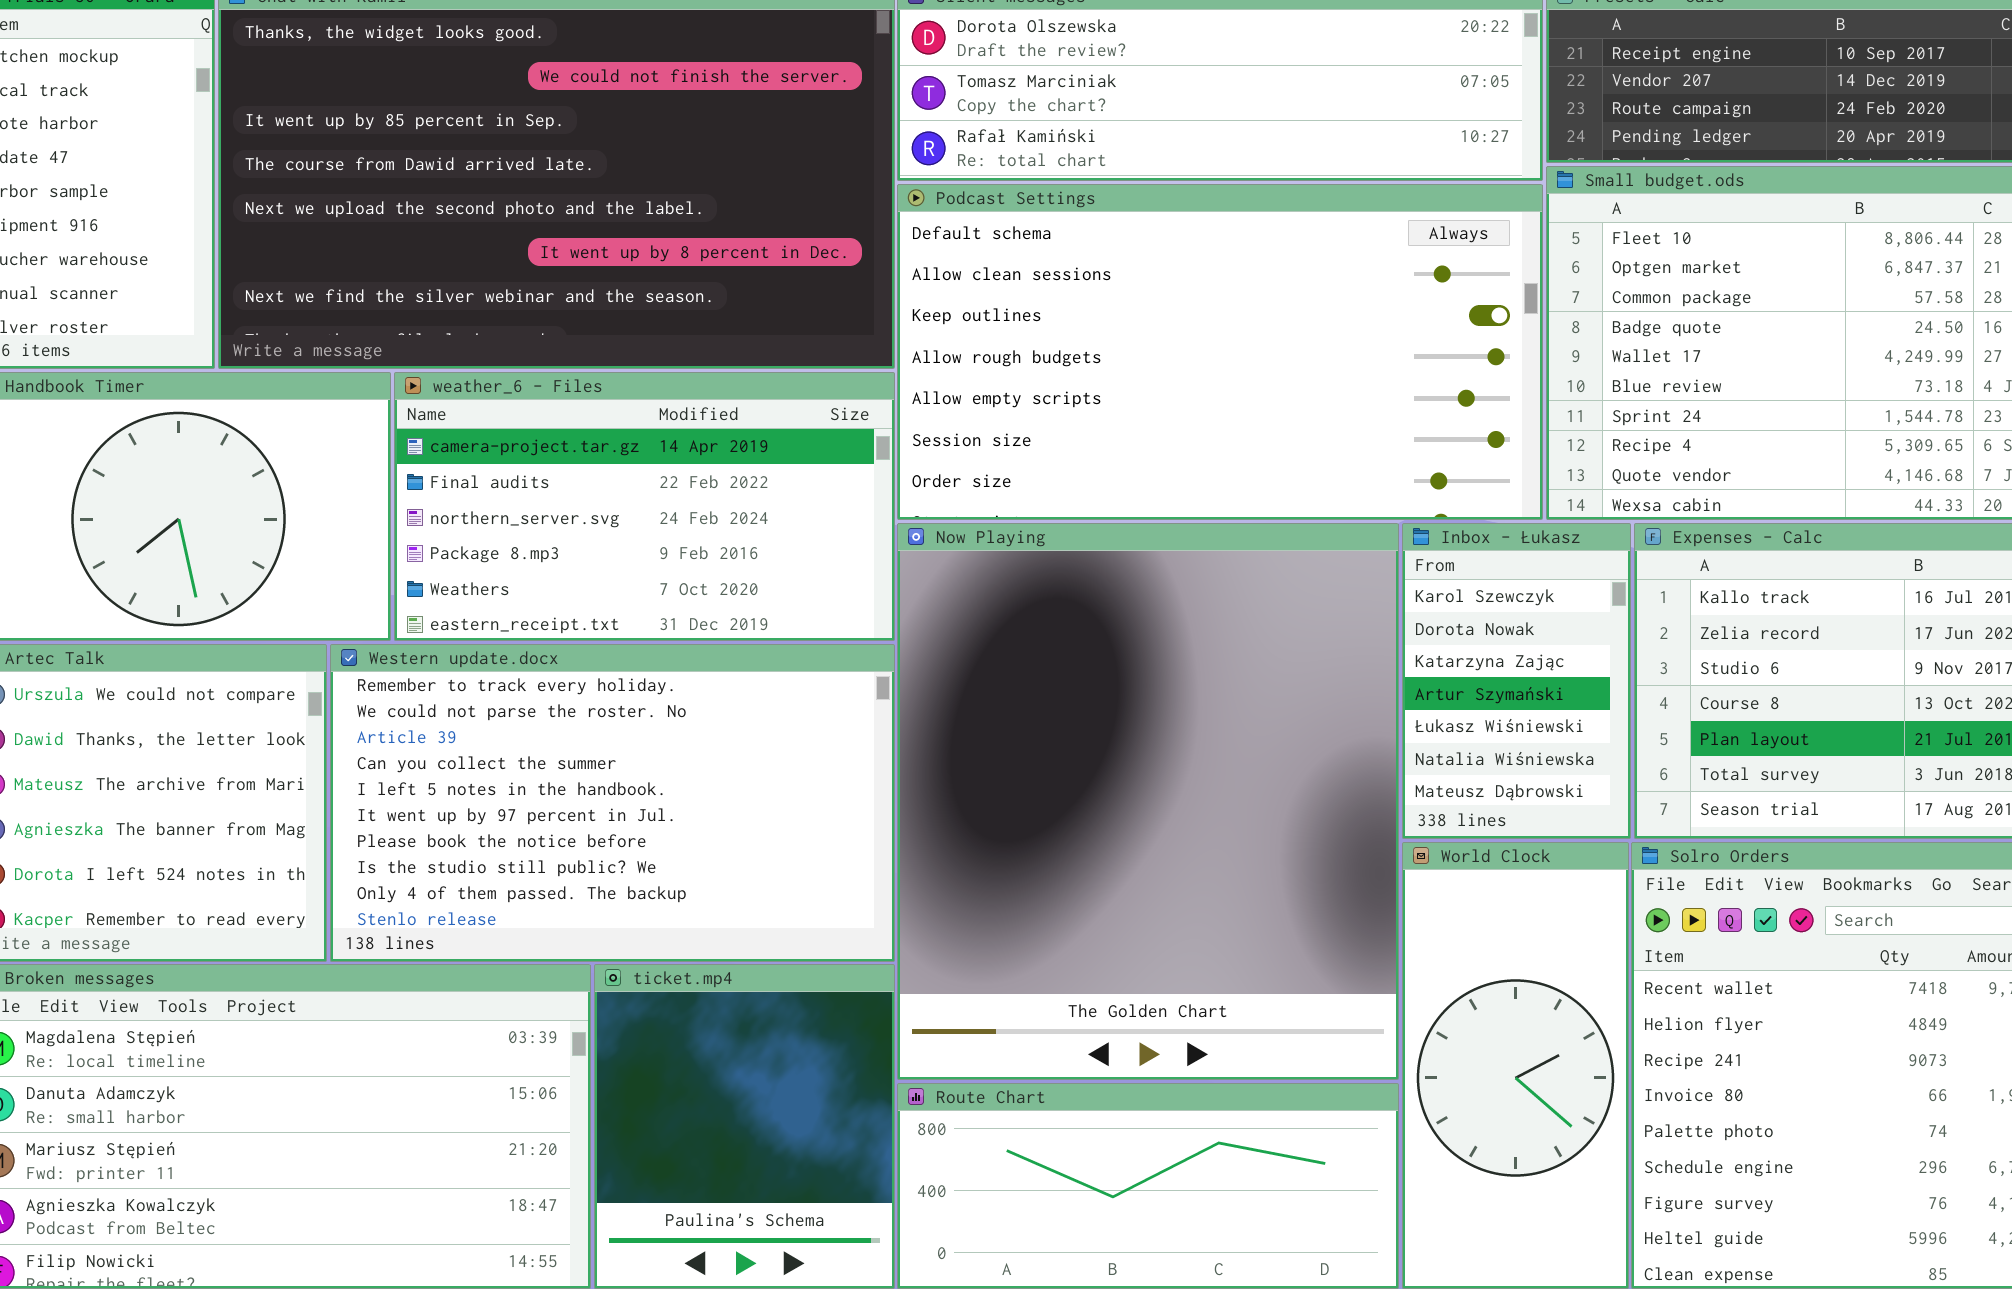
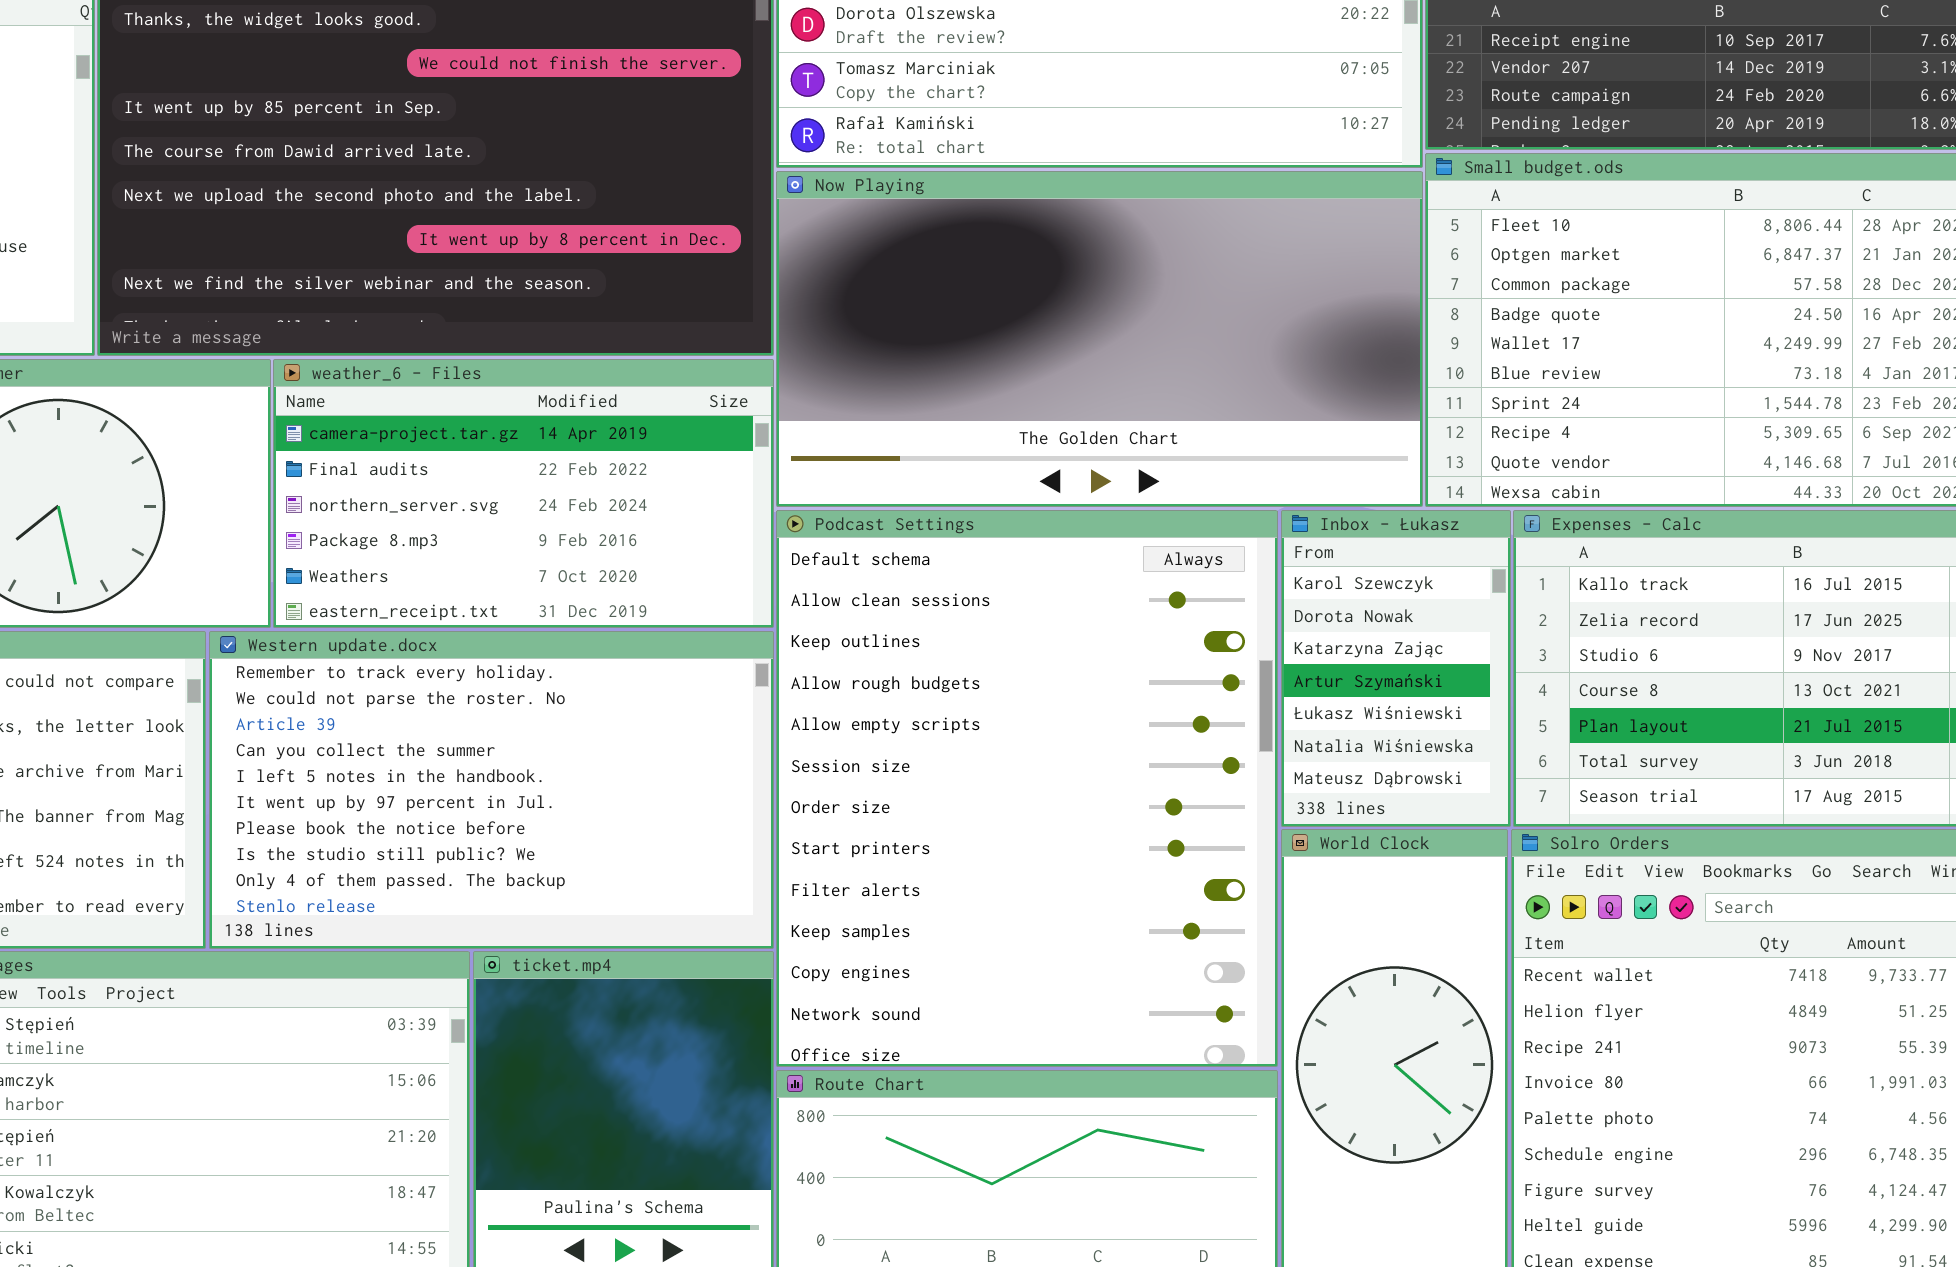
Podcast Settings: [897,184,1543,520] -> [776,510,1278,1067], moved, resized
Now Playing: [897,523,1399,1080] -> [776,171,1423,507], moved, resized

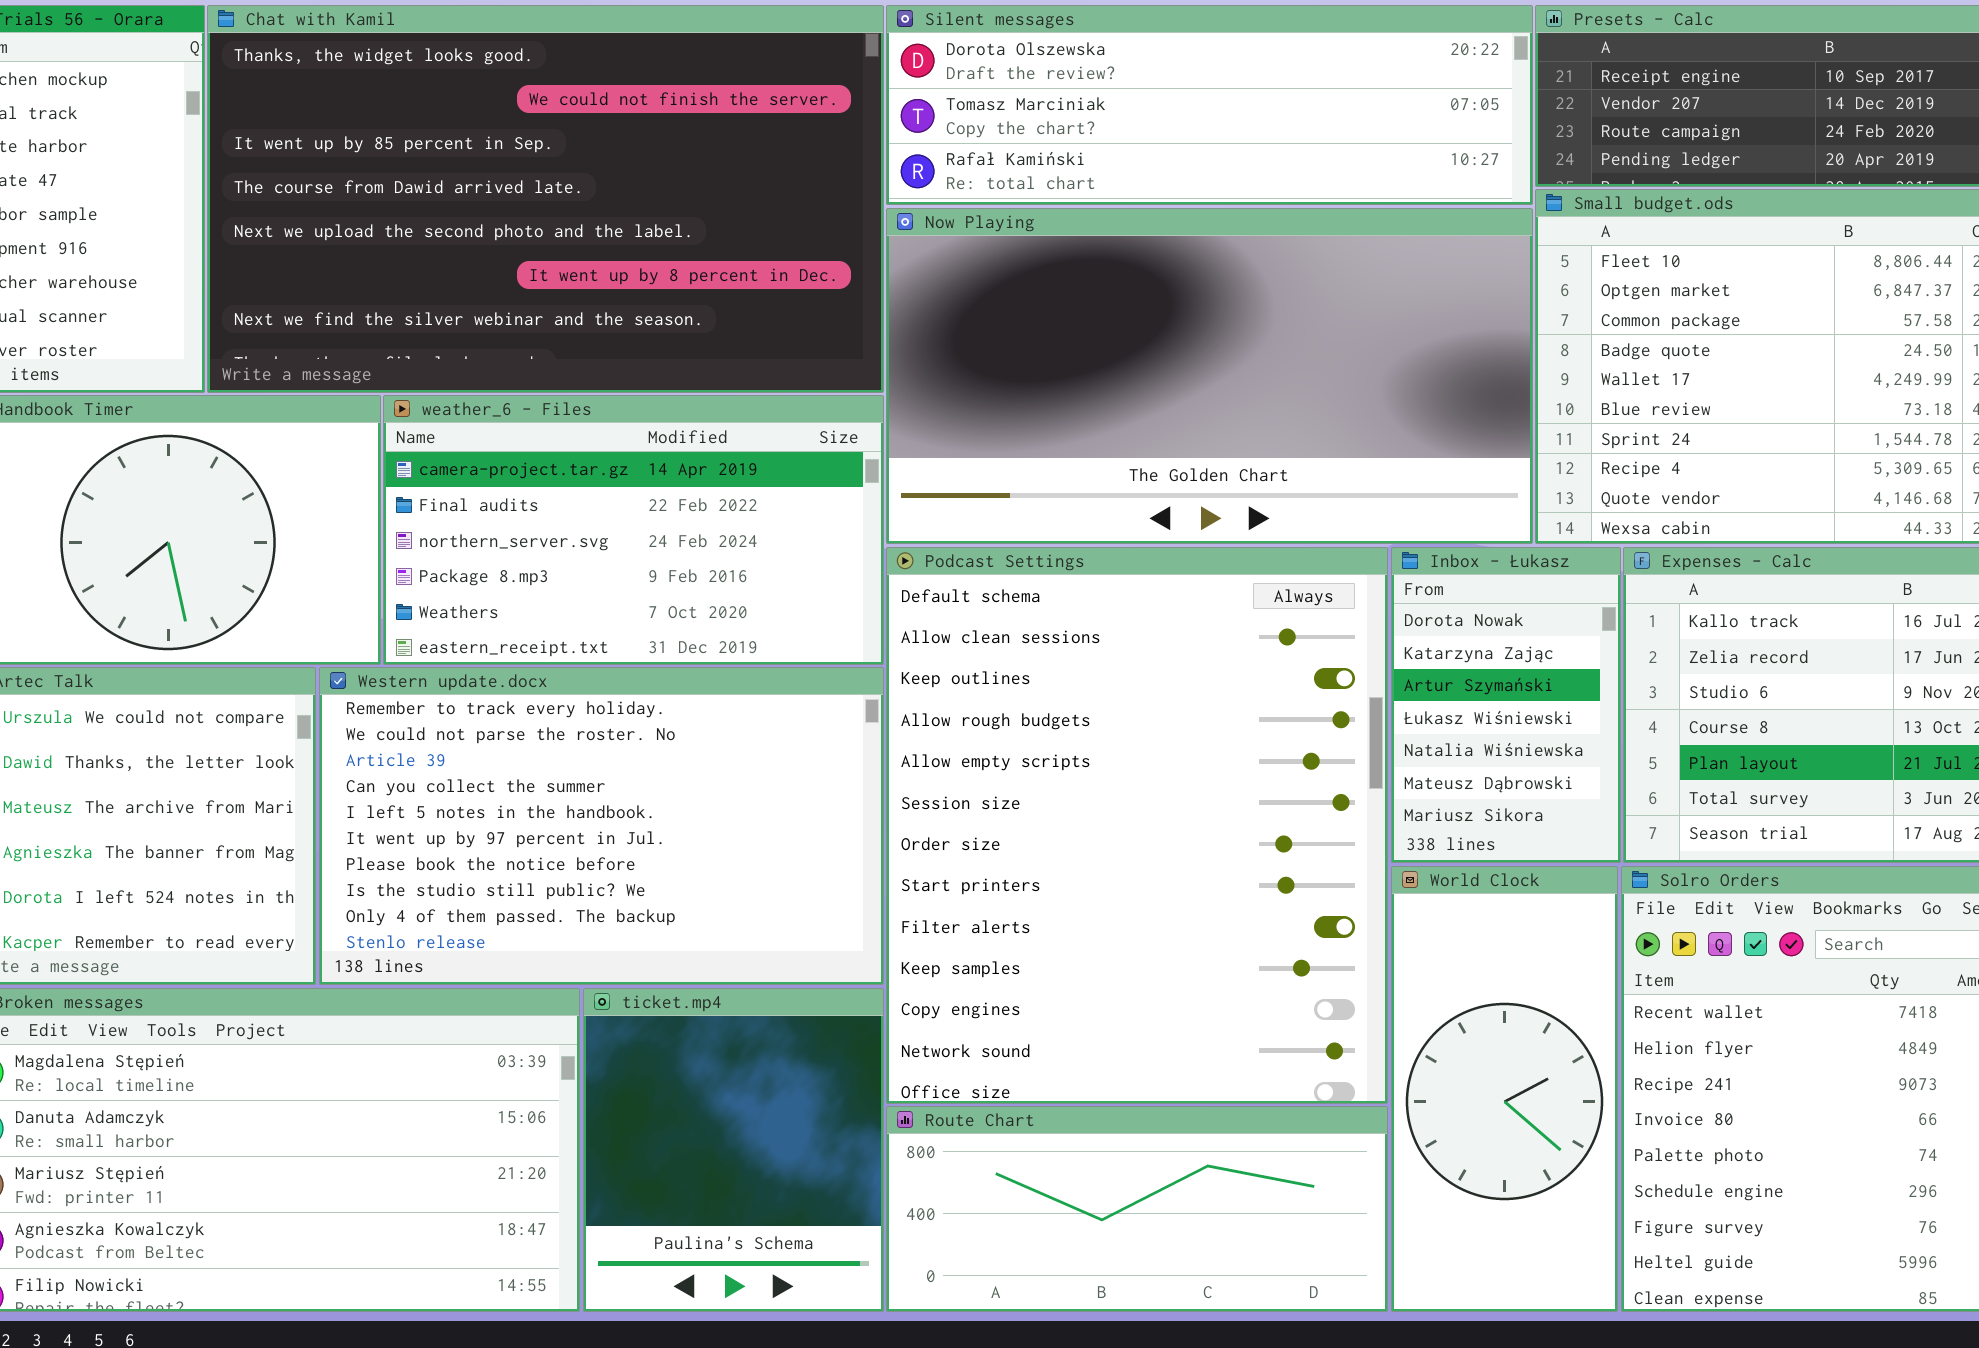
Inbox - Łukasz: [1281,510,1511,827] -> [1391,547,1621,863], scrolled down 1 row

